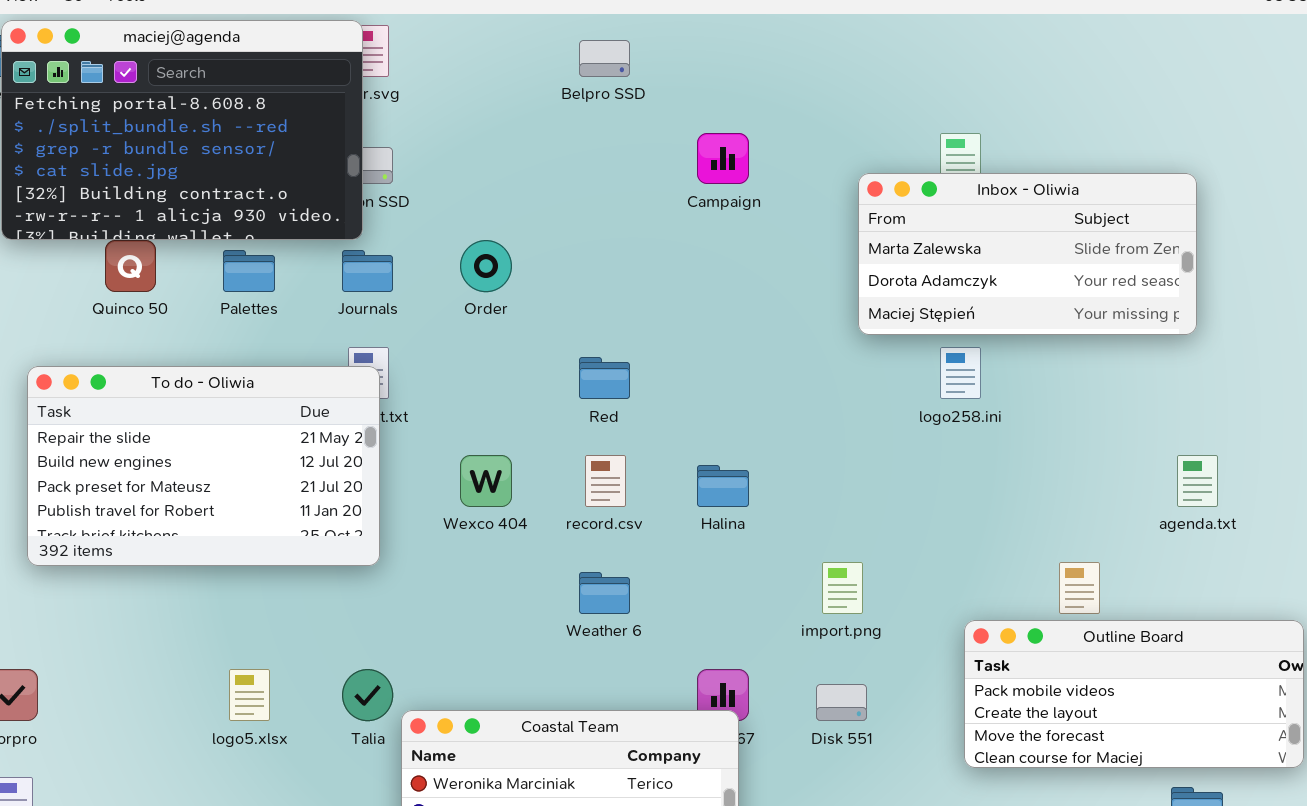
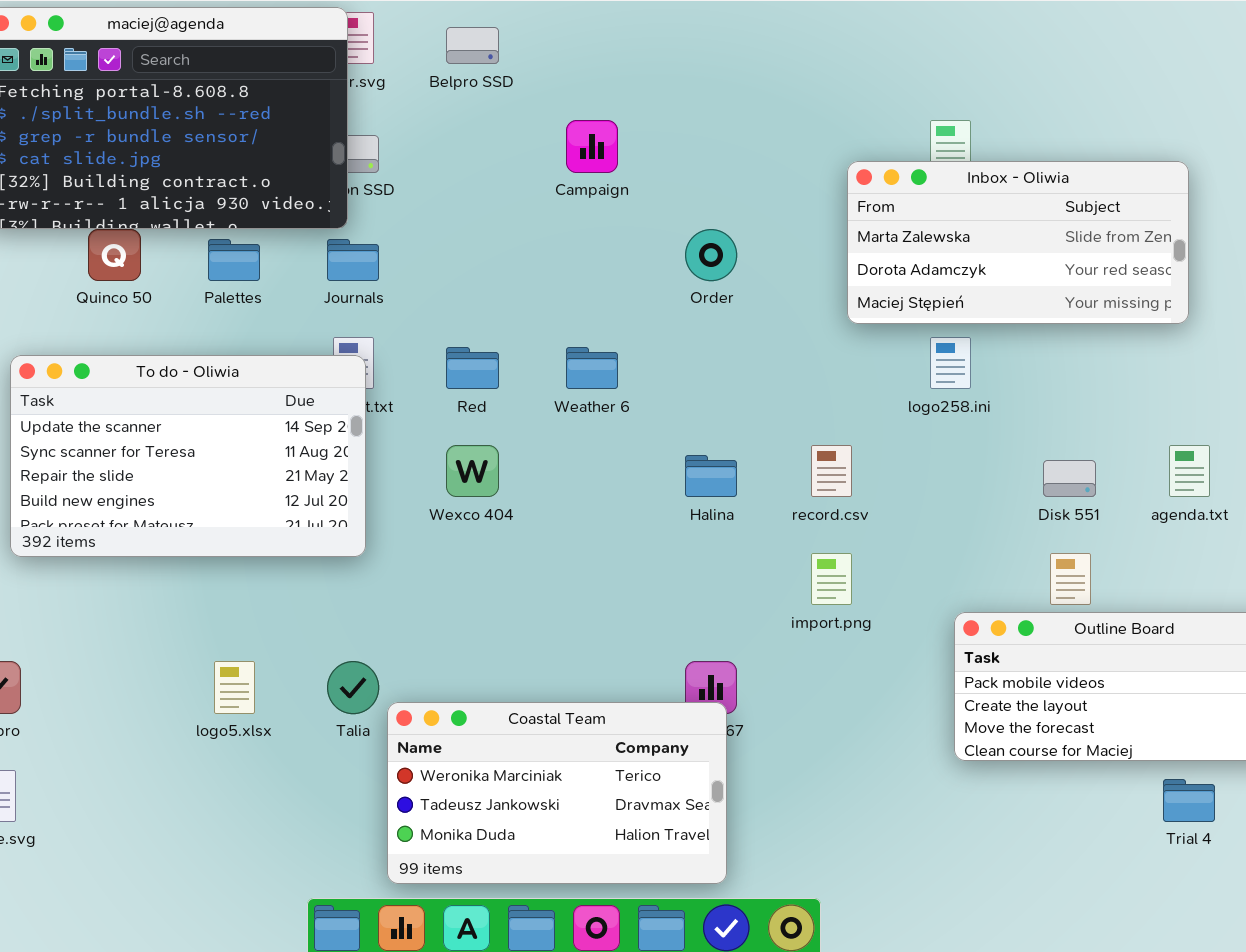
Belpro SSD: [579,40,630,77] -> [446,27,499,64], moved
Campaign: [697,133,749,184] -> [566,120,618,173], moved
Order: [460,240,512,292] -> [685,229,737,281], moved
Red: [579,357,630,399] -> [446,347,499,389], moved
To do - Oliwia: [27,366,380,566] -> [10,355,366,557], scrolled up 2 rows
record.csv: [585,455,626,507] -> [811,445,852,497], moved
Weather 6: [579,572,630,614] -> [566,347,618,389], moved
Disk 551: [816,684,867,721] -> [1043,460,1096,497], moved

